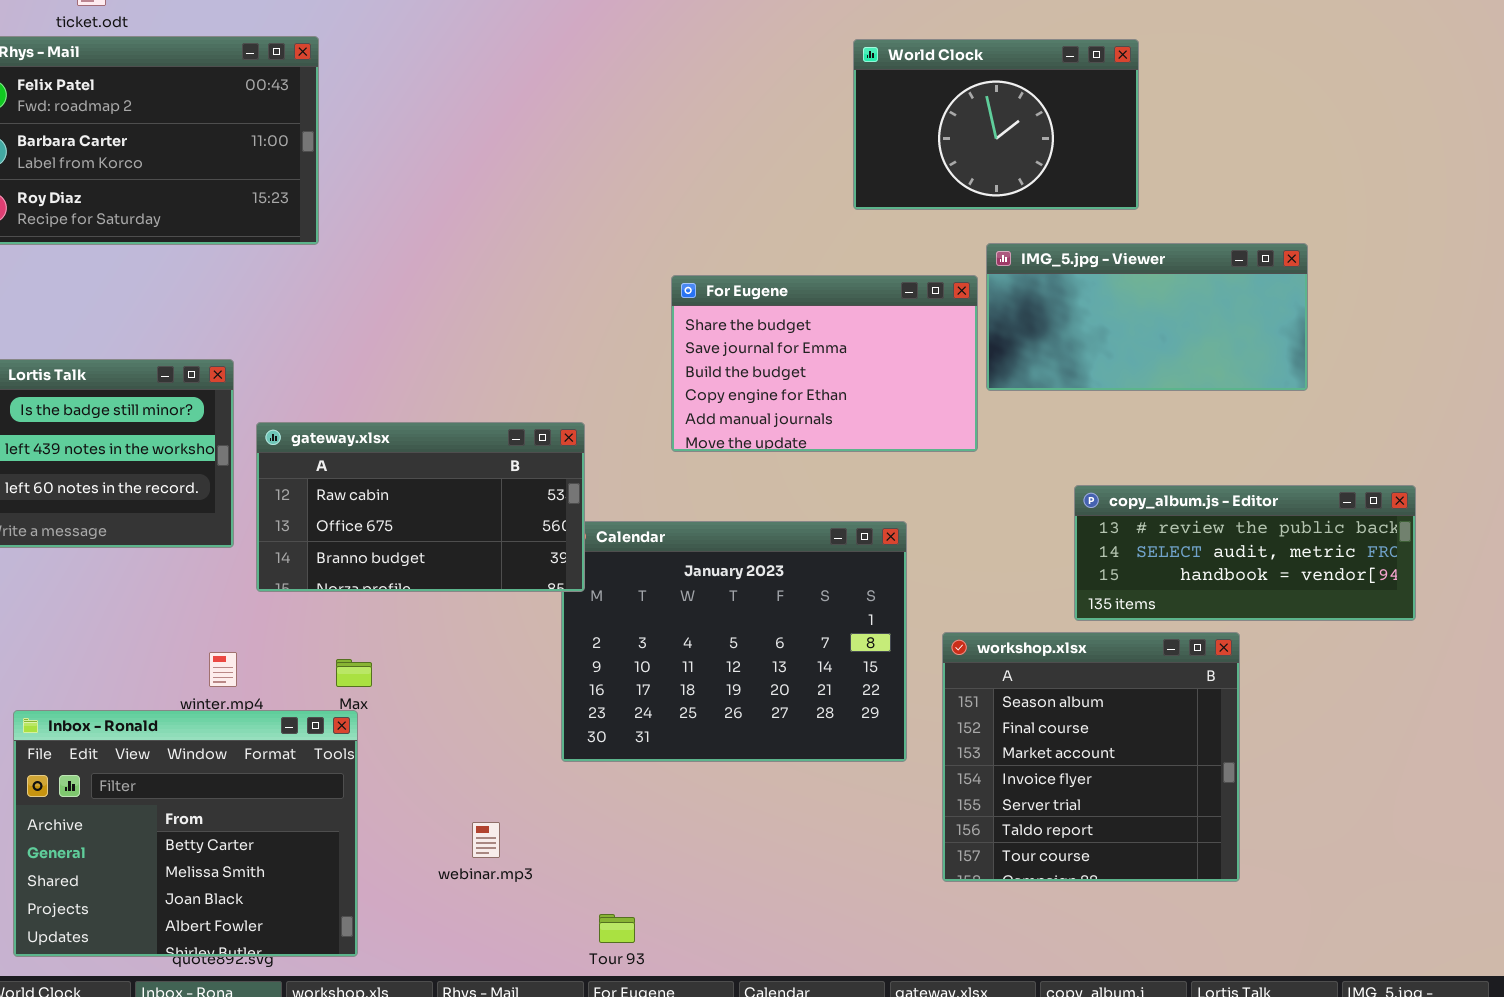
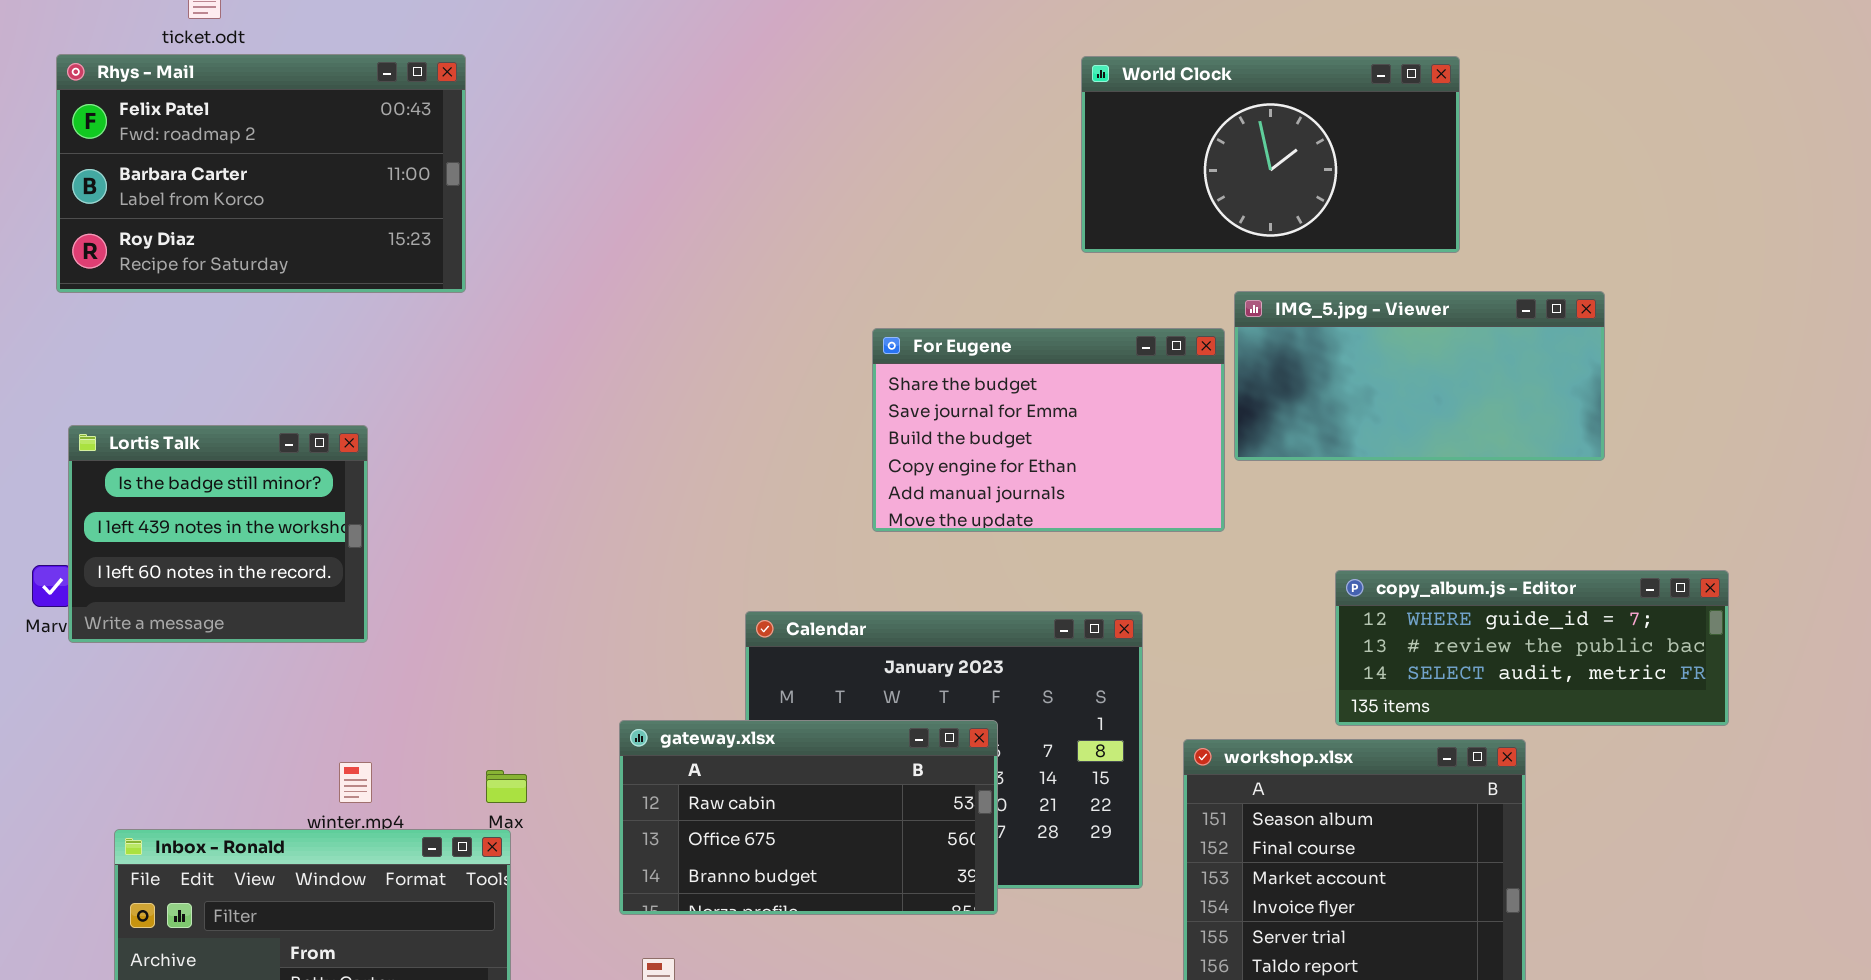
World Clock: [853,39,1139,210] -> [1081,56,1460,253], resized
gateway.xlsx: [256,422,585,592] -> [619,720,998,915], moved
copy_album.js - Editor: [1074,485,1416,621] -> [1335,570,1729,726], scrolled up 1 row

